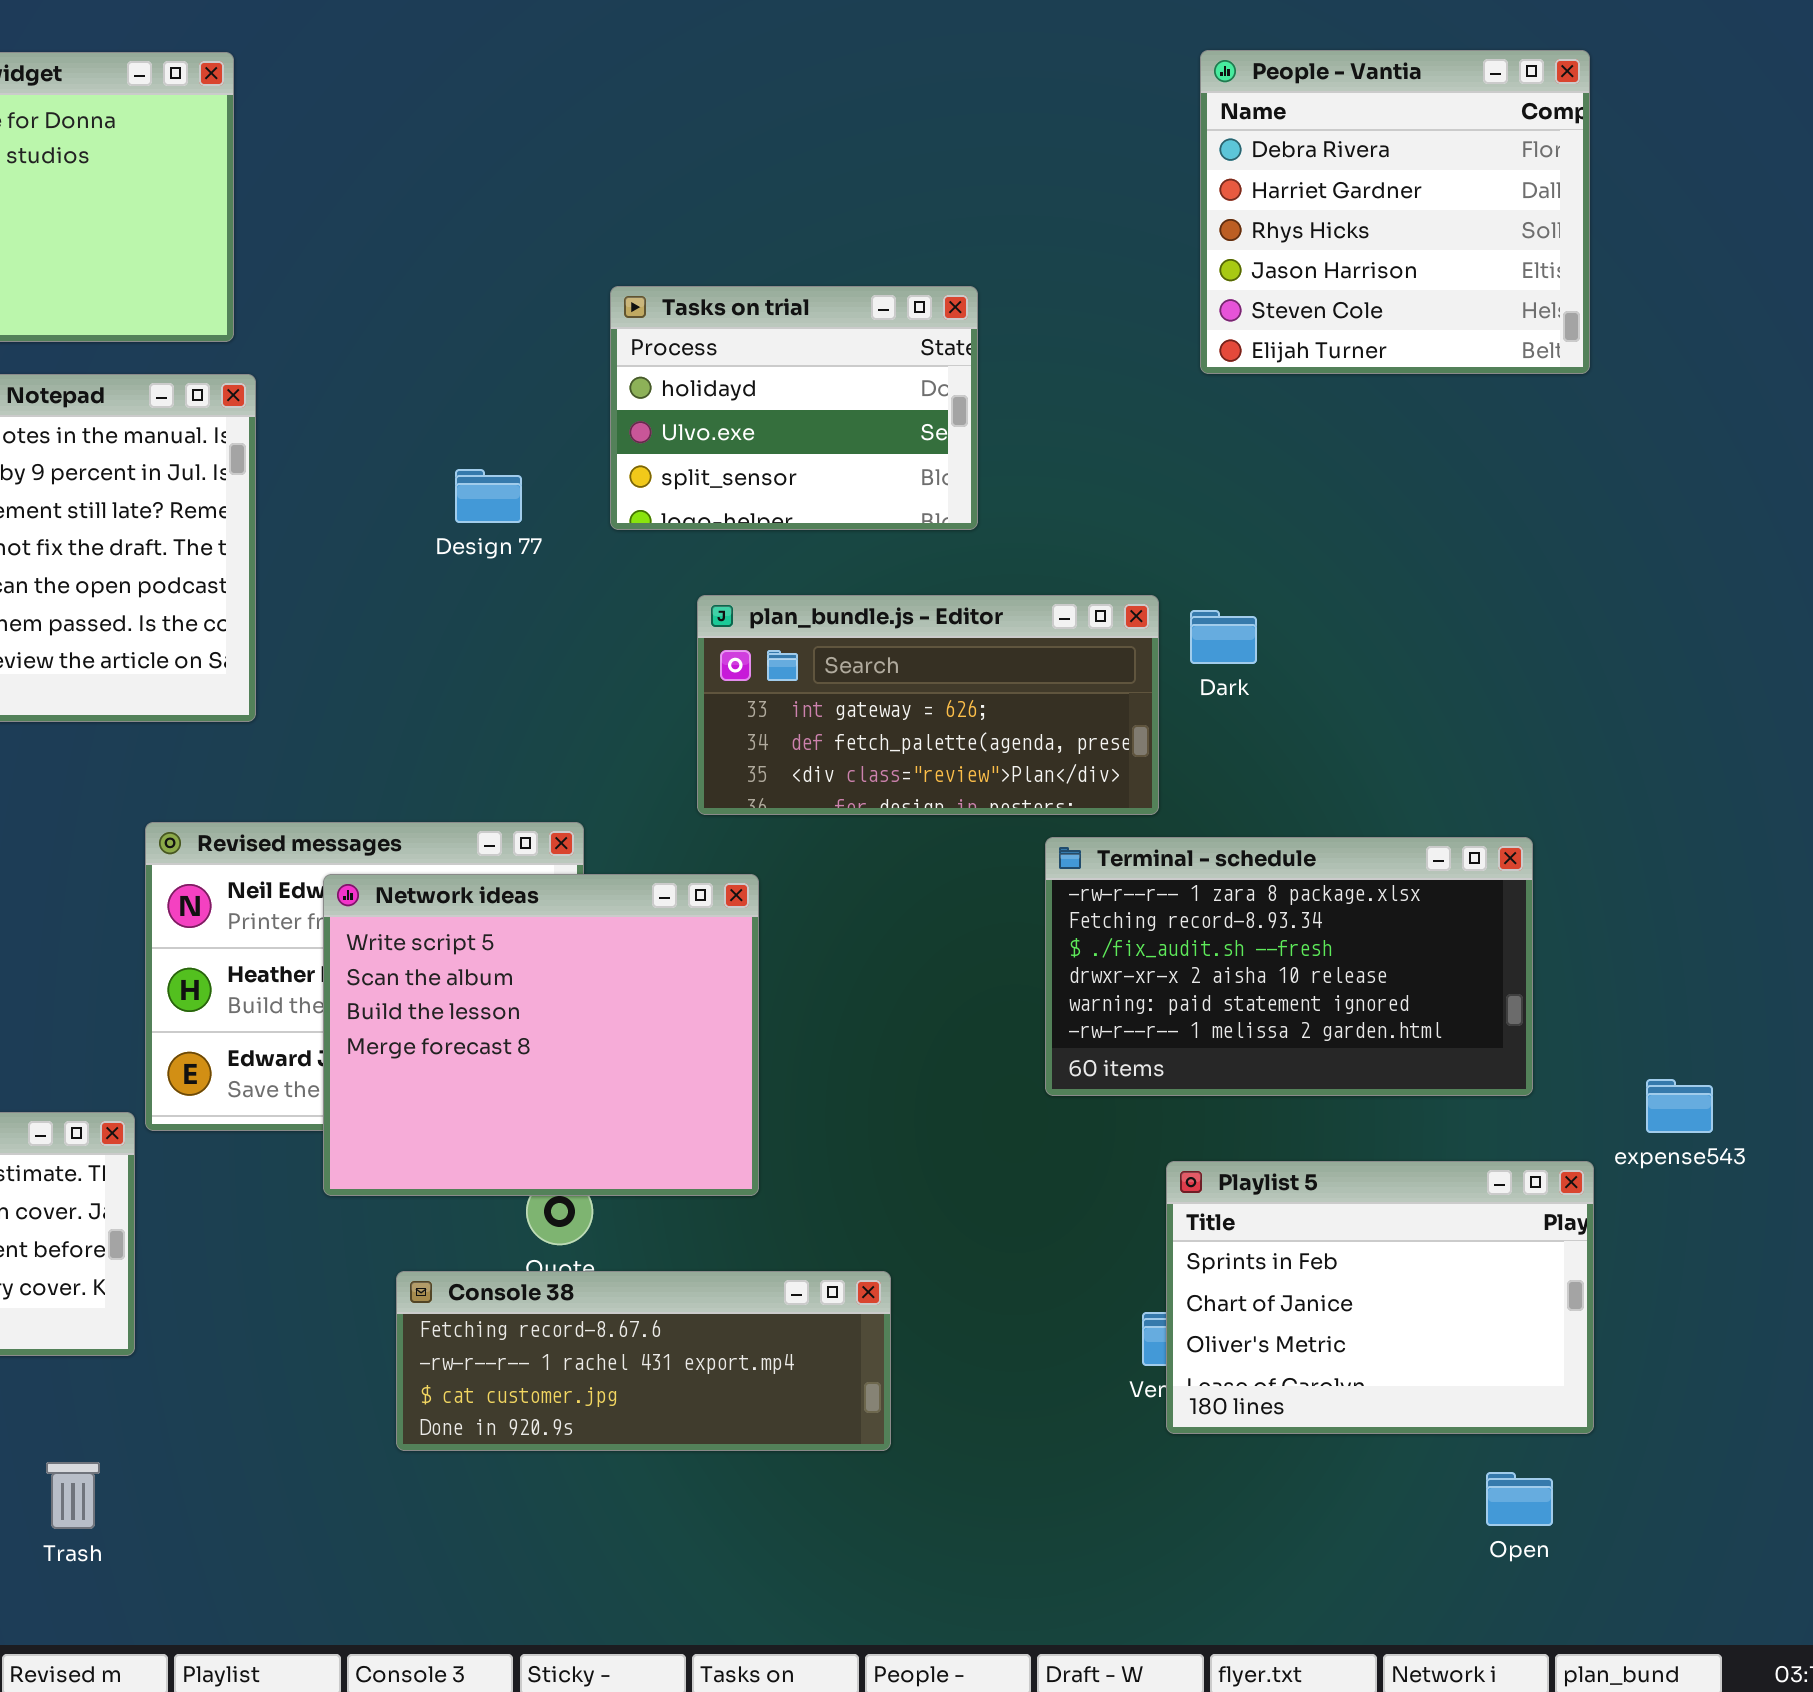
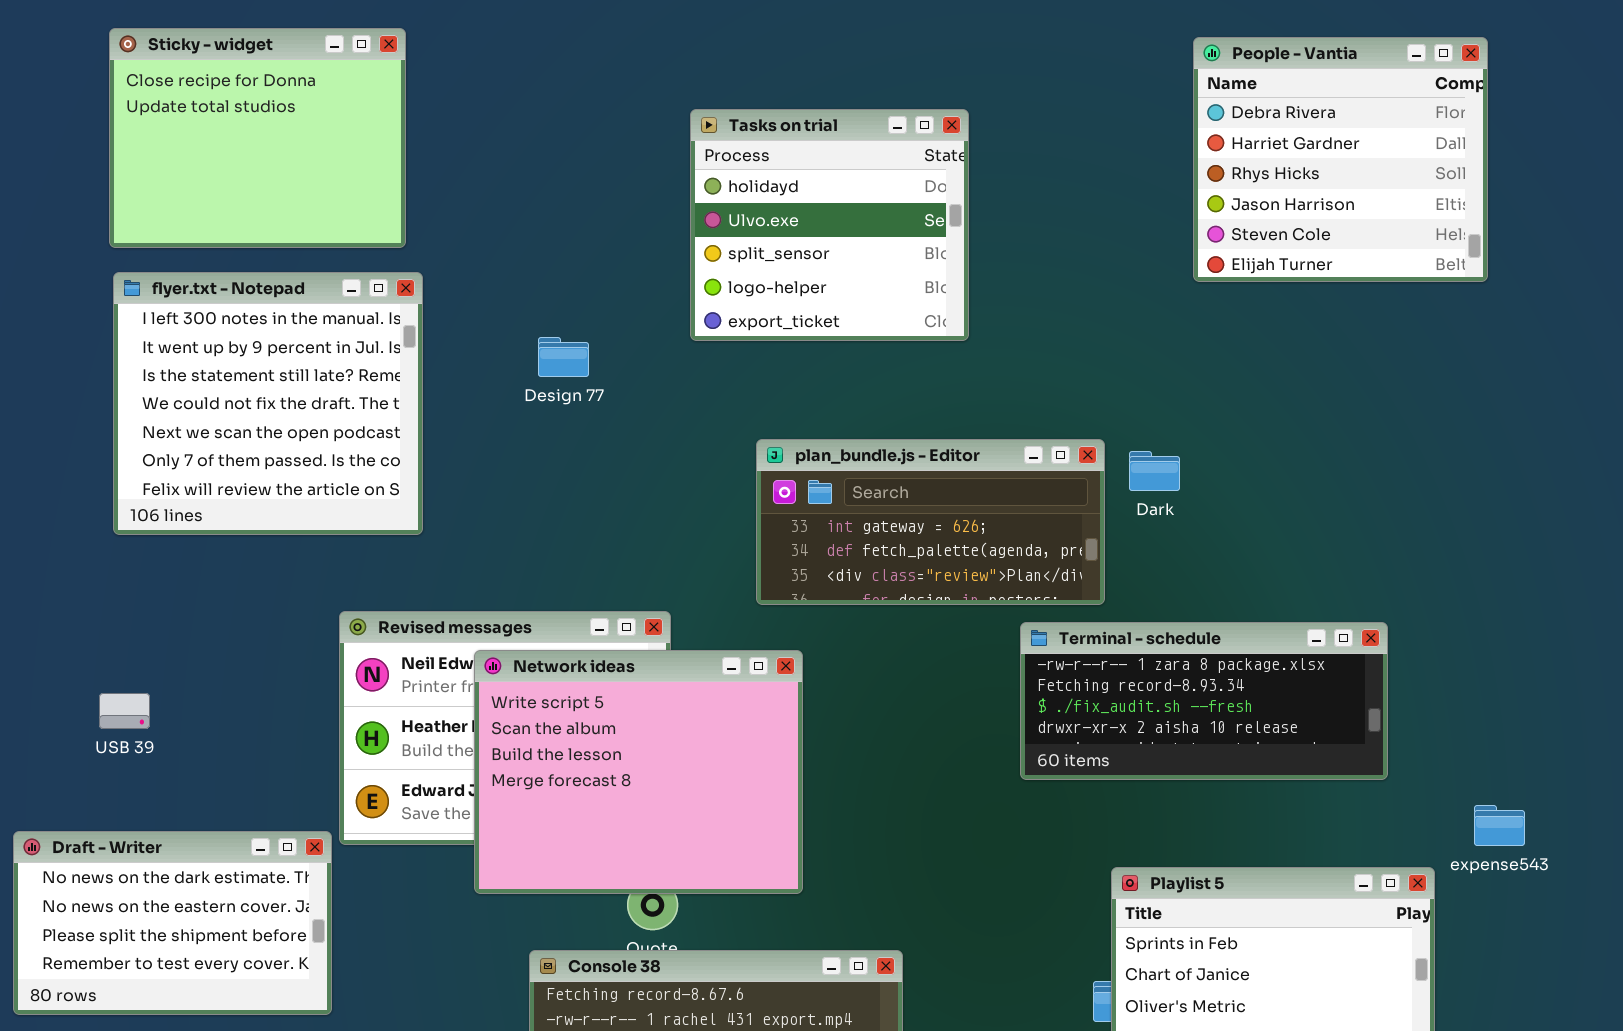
People - Vantia: [1200,50,1590,374] -> [1193,37,1488,282], moved
Tasks on trial: [610,286,978,530] -> [690,109,969,341], moved, resized
Design 77: [455,469,522,523] -> [538,337,589,377], moved
Terminal - schedule: [1045,837,1533,1096] -> [1020,622,1388,780], resized

